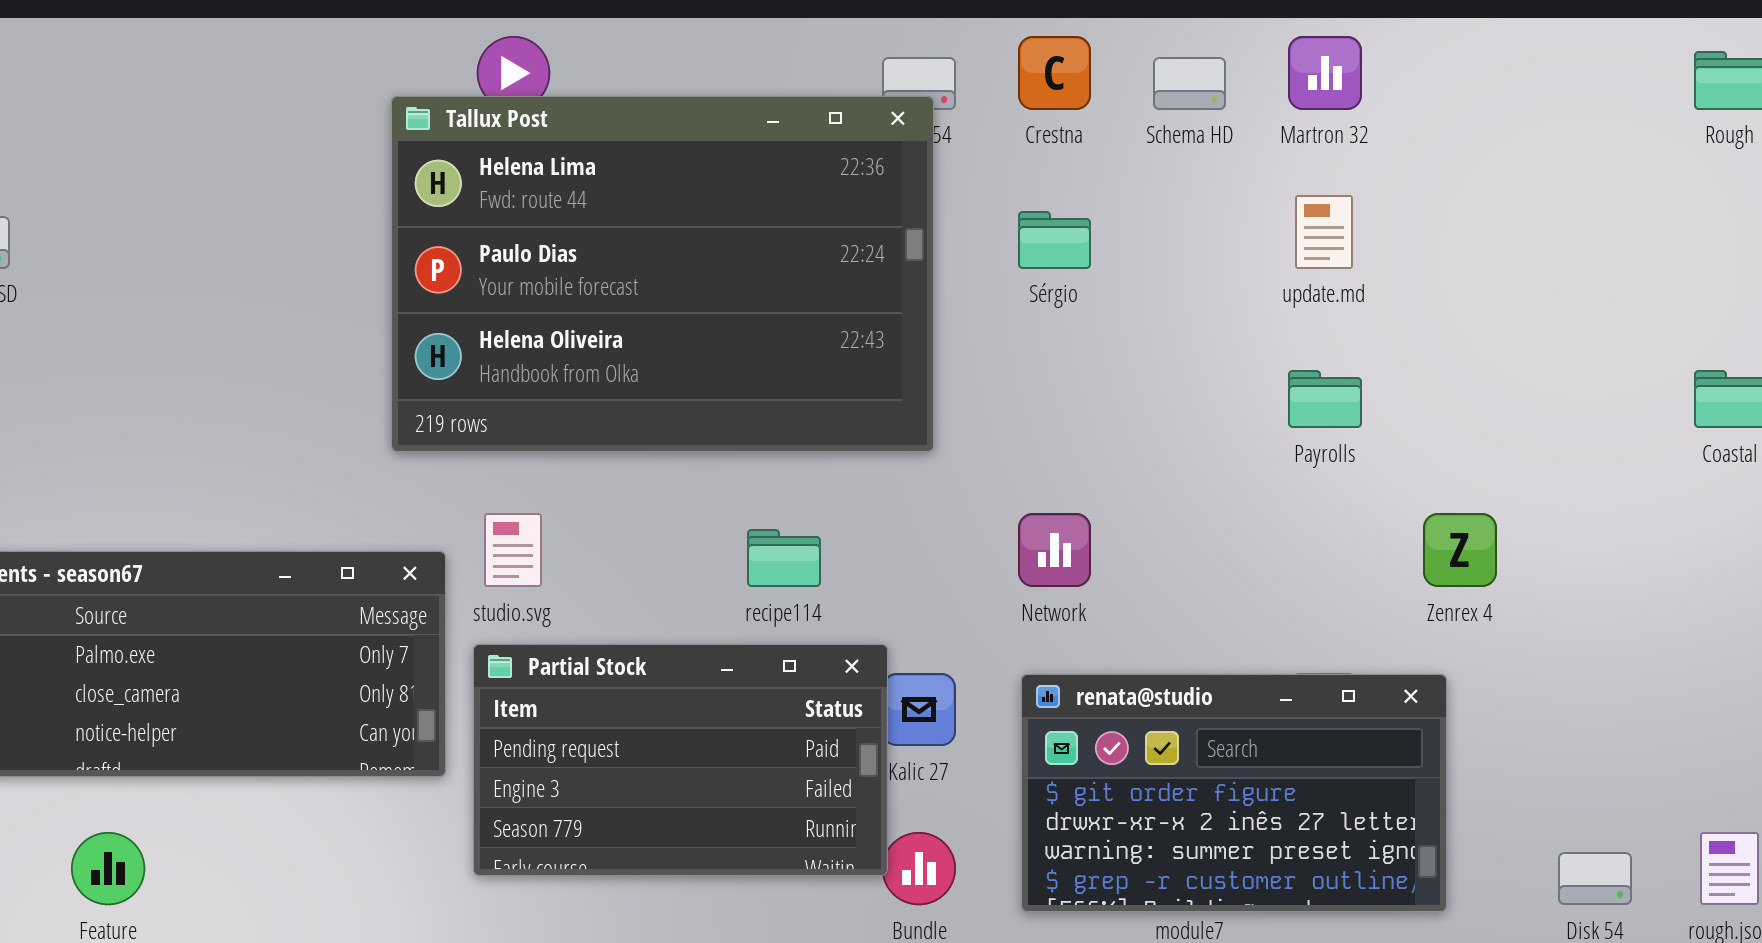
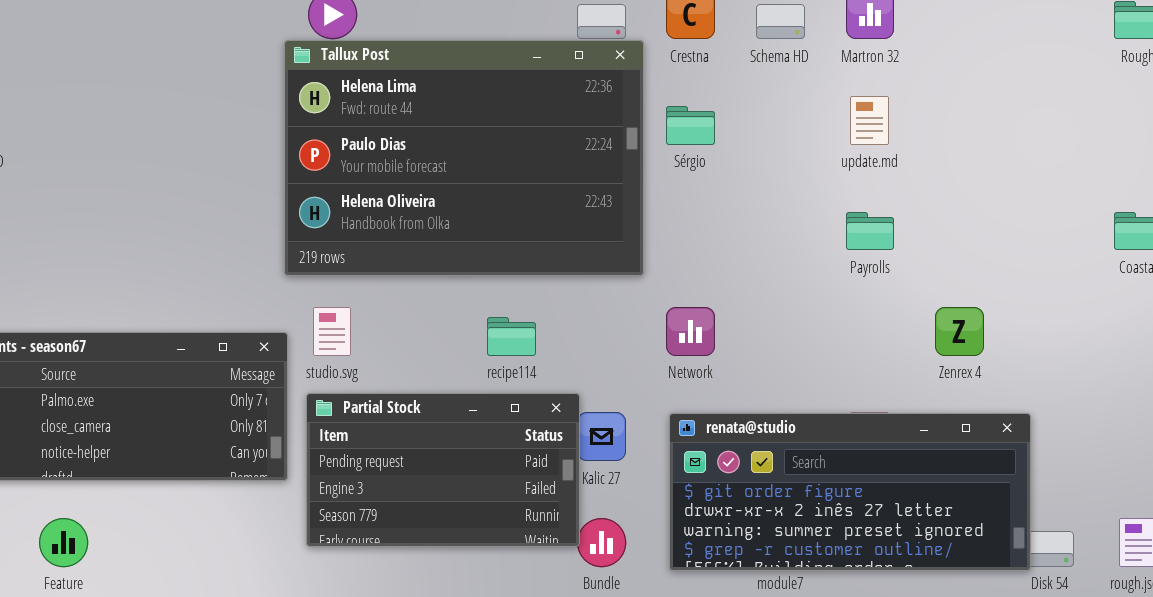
Tallux Post: [391,96,934,452] -> [284,40,644,276], moved
renata@studio: [1021,674,1447,912] -> [669,413,1031,571], resized

